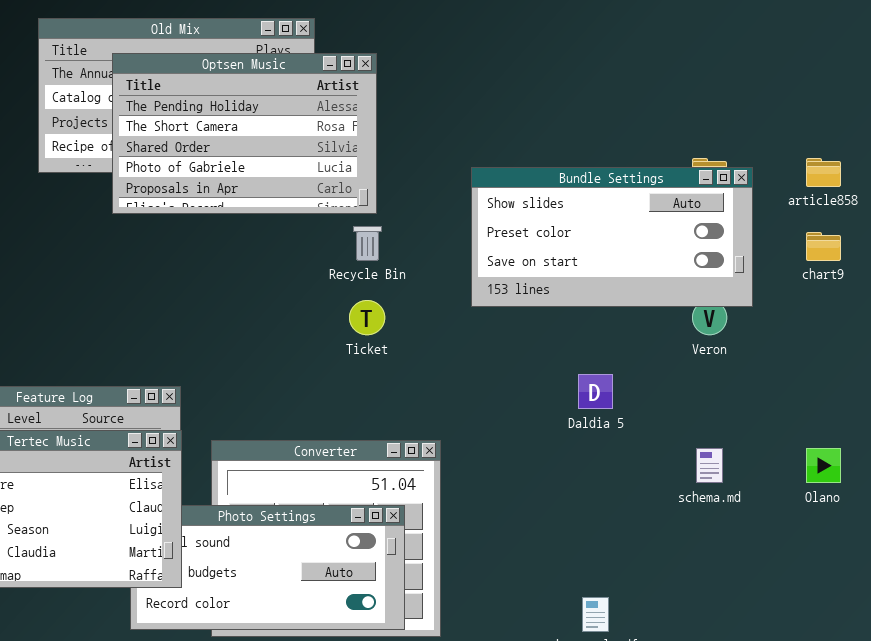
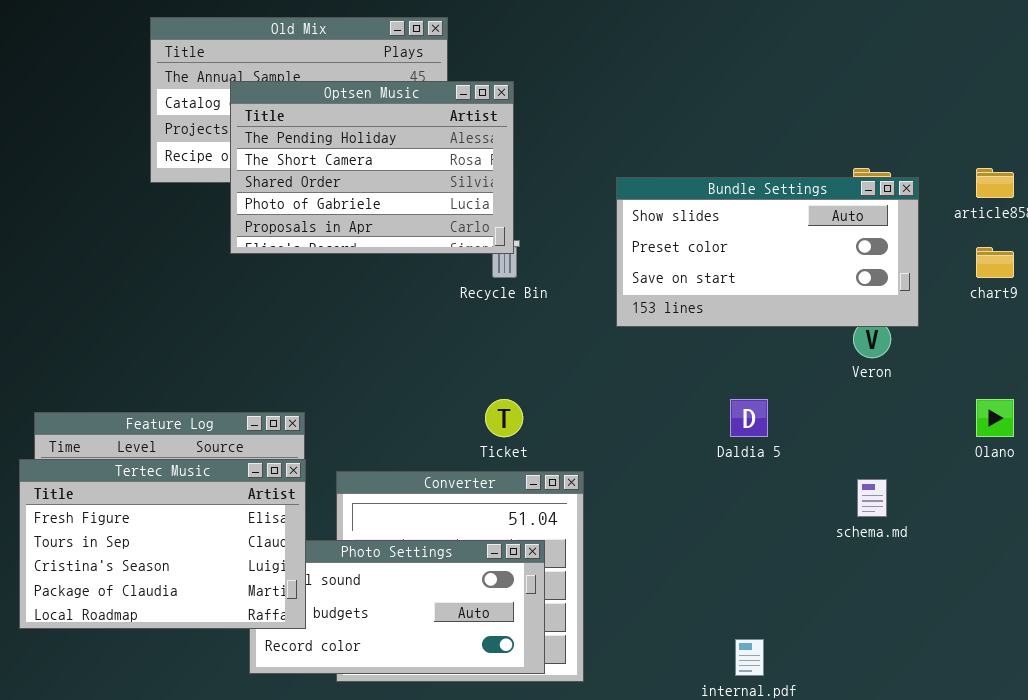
Optsen Music: [112,53,377,214] -> [230,81,514,254], moved
Ticket: [349,300,385,335] -> [485,399,523,437], moved
Olano: [806,448,841,483] -> [976,399,1014,437], moved

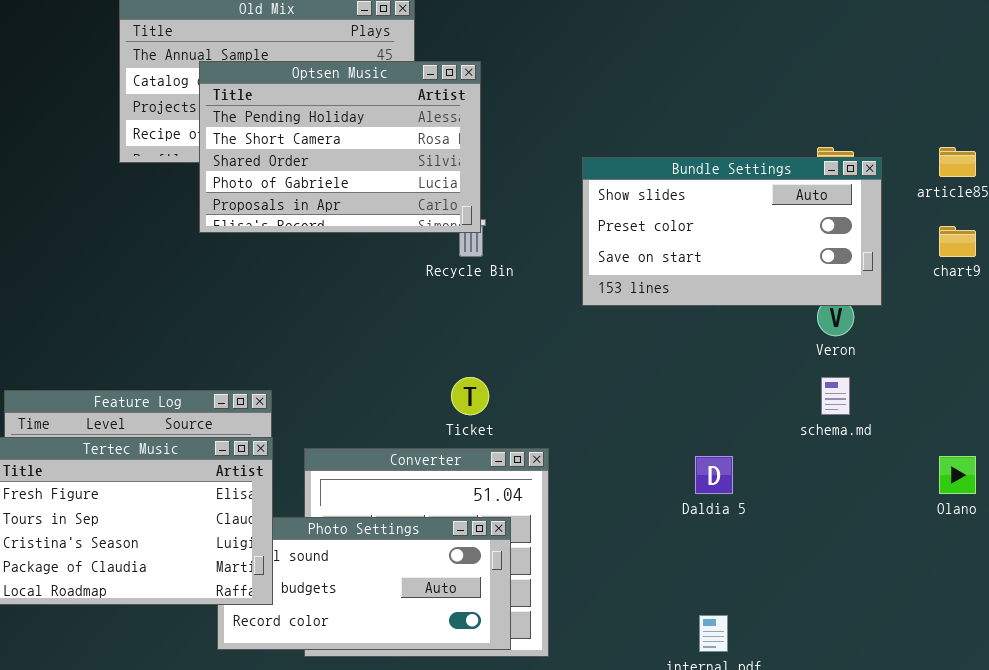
Daldia 5: [730,399,768,437] -> [695,456,733,494], moved
Olano: [976,399,1014,437] -> [939,456,976,494], moved
schema.md: [857,479,887,517] -> [821,377,850,415], moved

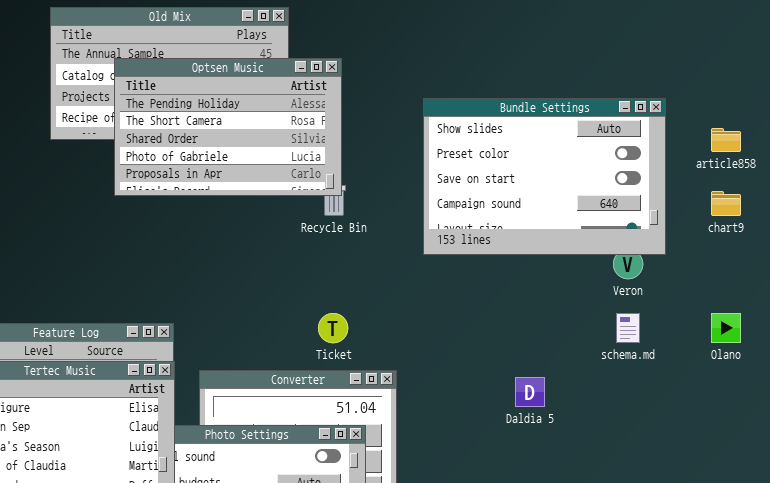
Bundle Settings: [582,157,882,306] -> [423,98,666,255], resized
Olano: [939,456,976,494] -> [711,313,741,343], moved

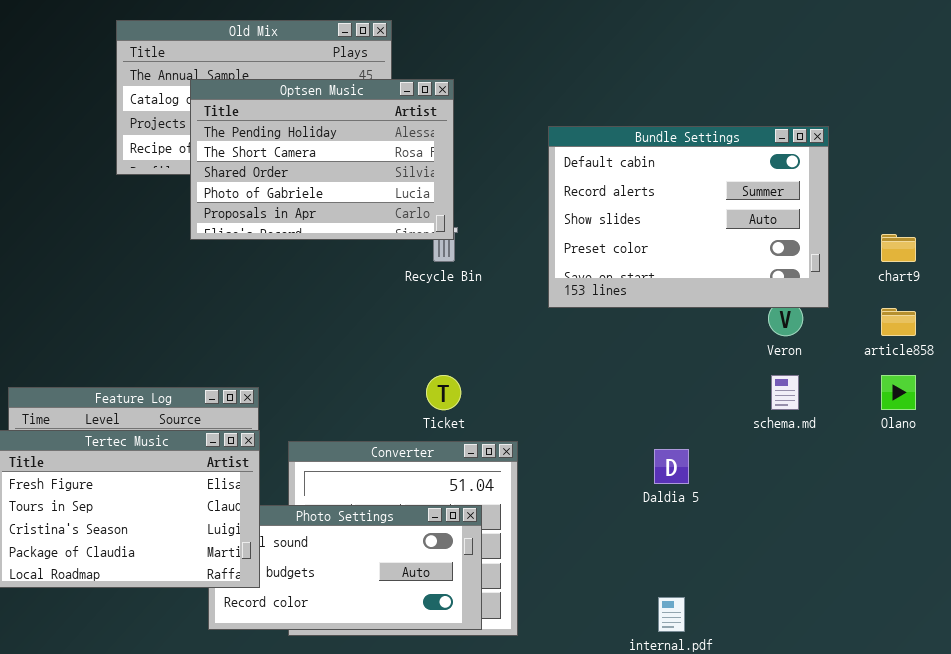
Bundle Settings: [423,98,666,255] -> [548,126,829,308], scrolled up 2 rows
article858: [711,128,741,152] -> [881,308,916,336], moved

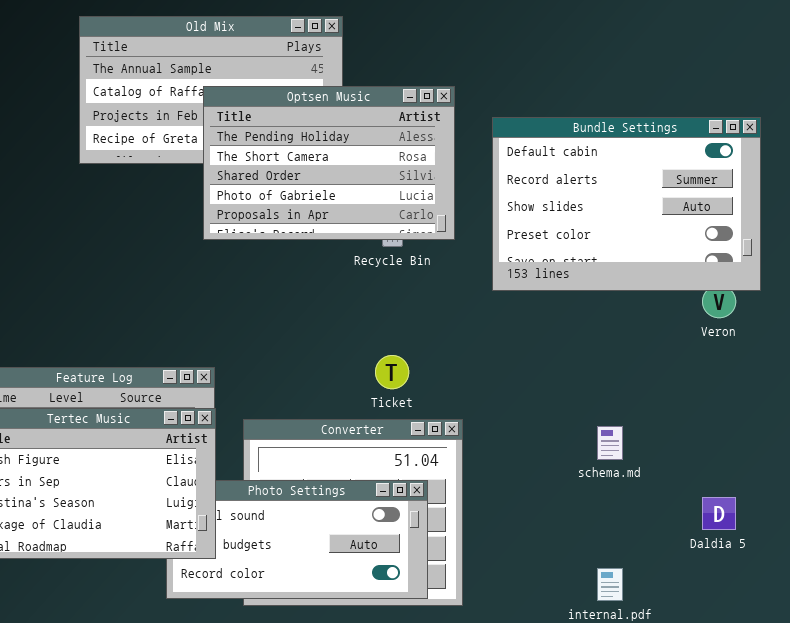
Optsen Music: [190,79,454,240] -> [203,86,455,240], moved
schema.md: [771,375,799,410] -> [597,426,623,460], moved
Daldia 5: [654,449,689,484] -> [702,497,736,530], moved

